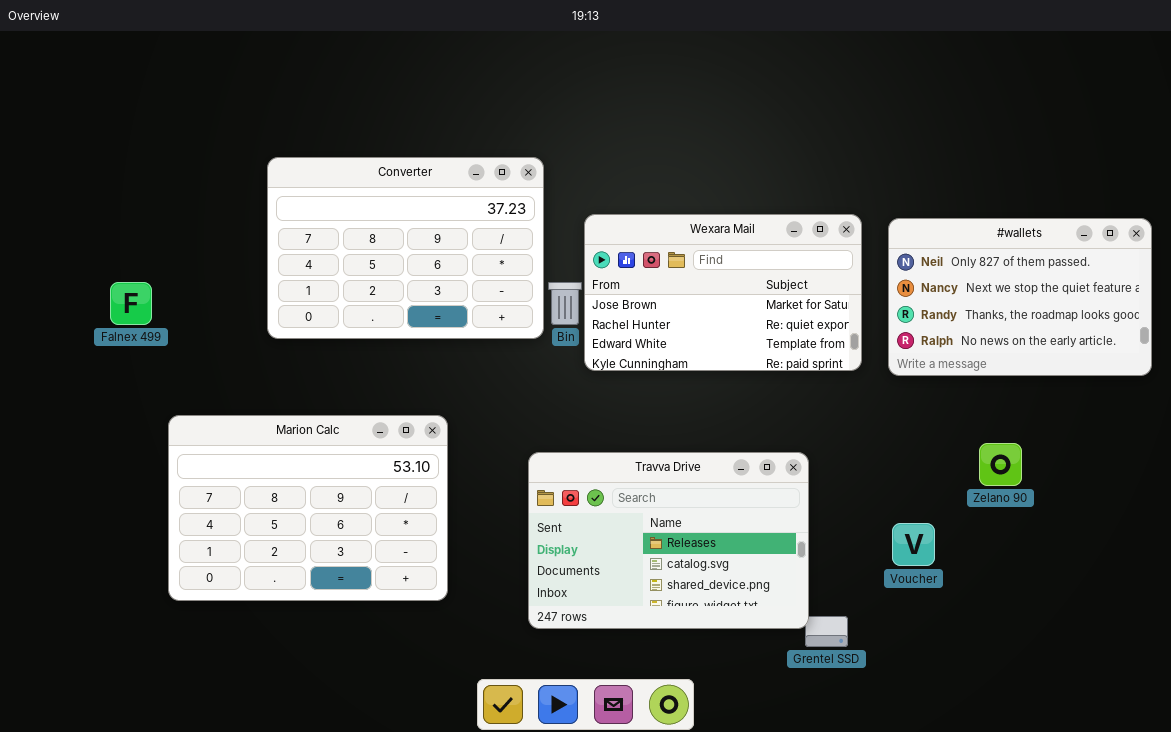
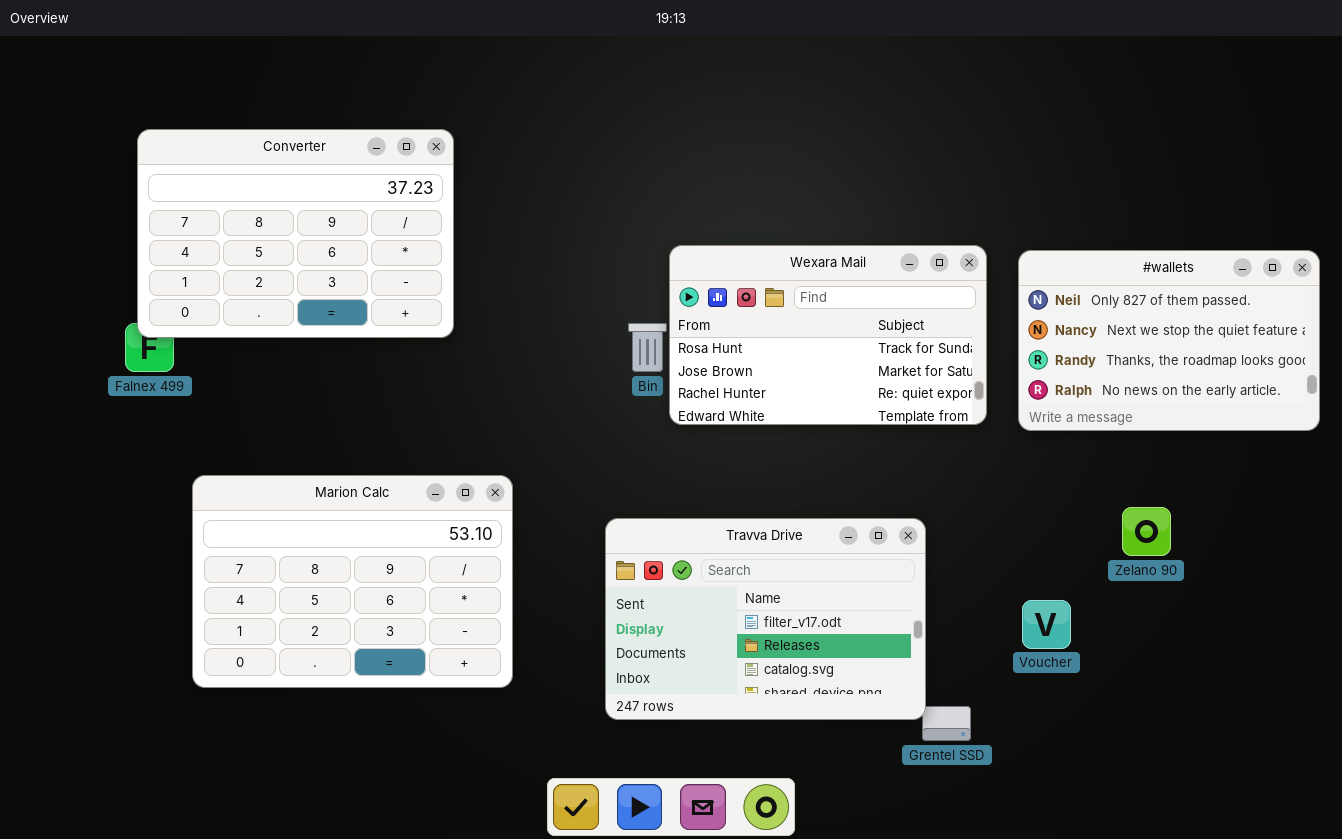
Converter: [267,157,544,339] -> [137,129,454,338], moved
Wexara Mail: [584,214,862,371] -> [669,245,987,425], scrolled up 1 row
Travva Drive: [528,452,809,629] -> [605,518,926,720], scrolled up 1 row

